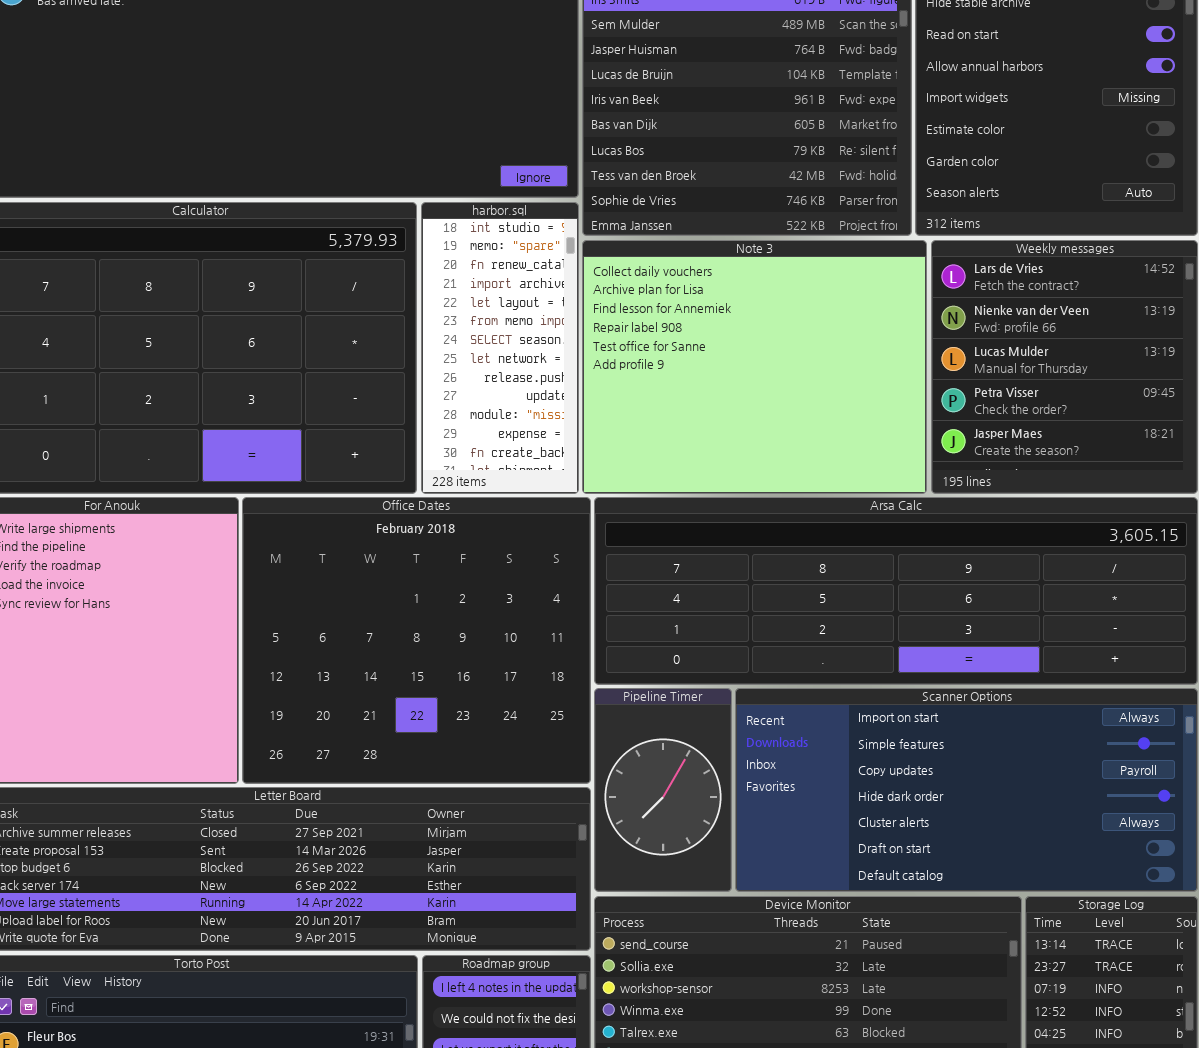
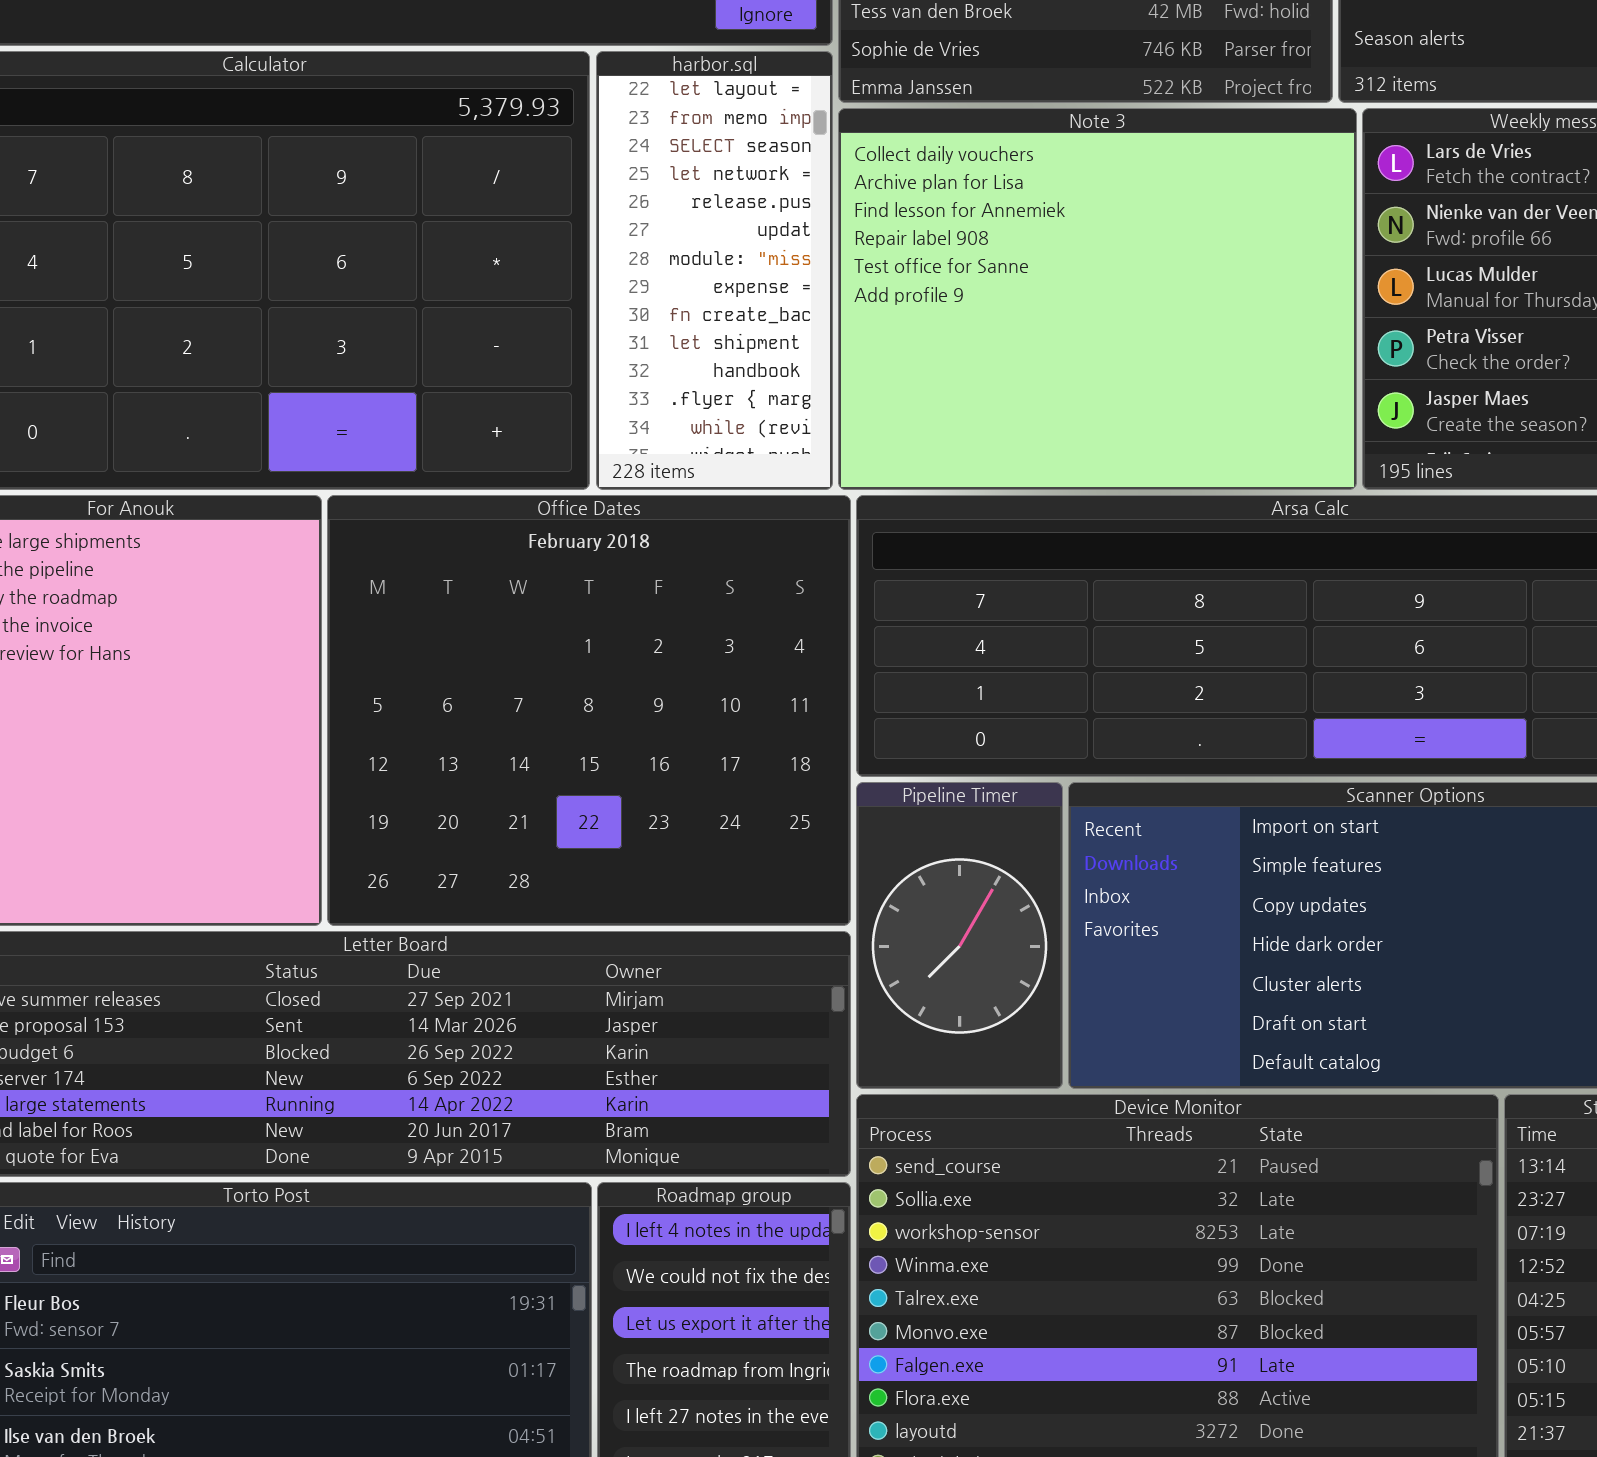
harbor.sql: [421,202,579,494] -> [596,51,833,490], scrolled down 4 rows

